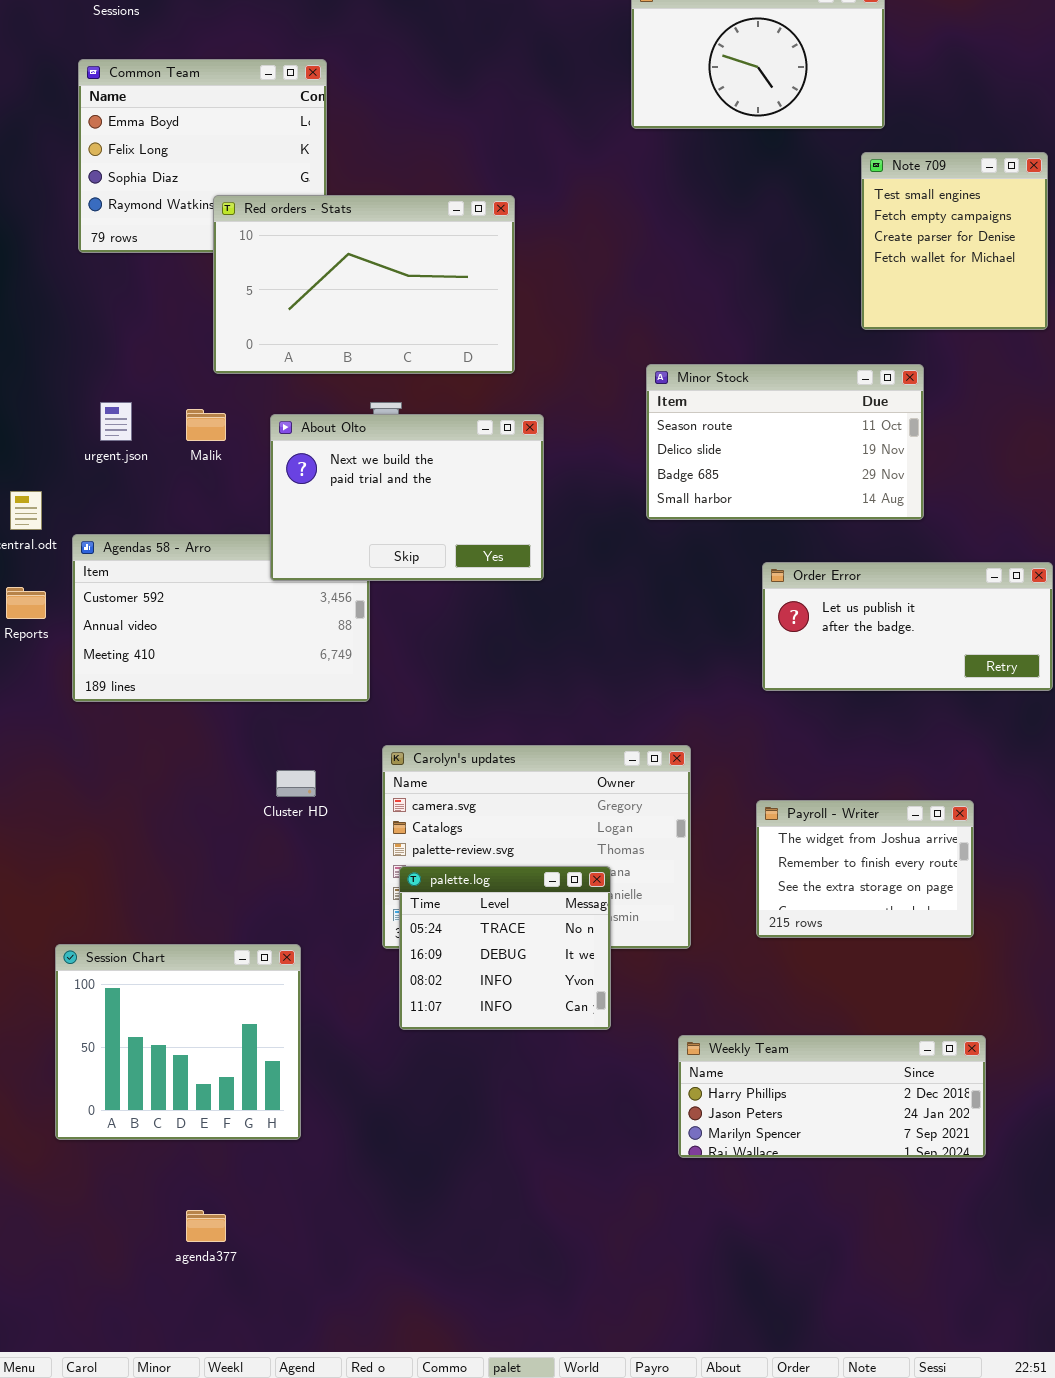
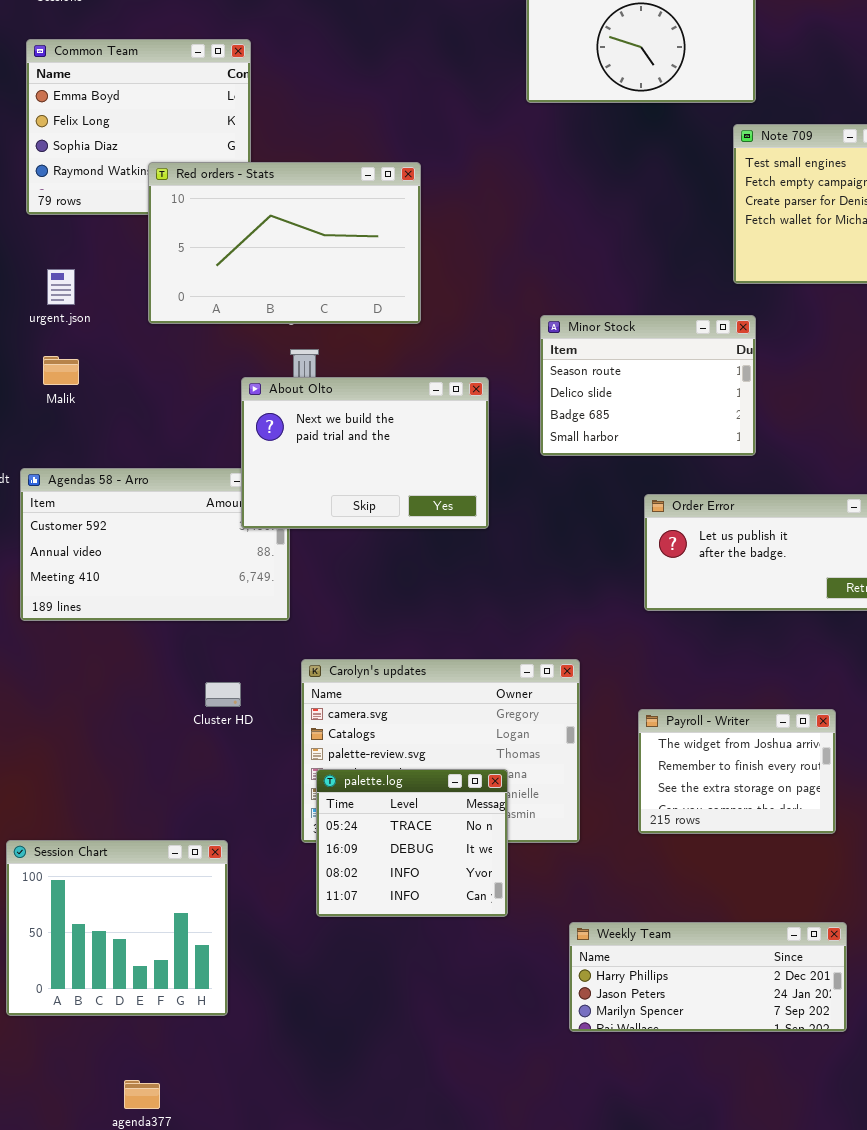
Minor Stock: [646,364,924,520] -> [540,315,756,456], resized
urgent.json: [100,402,132,441] -> [47,269,75,305], moved
Malik: [186,409,226,441] -> [43,356,79,385], moved
About Olto: [270,414,544,581] -> [241,377,489,529], moved

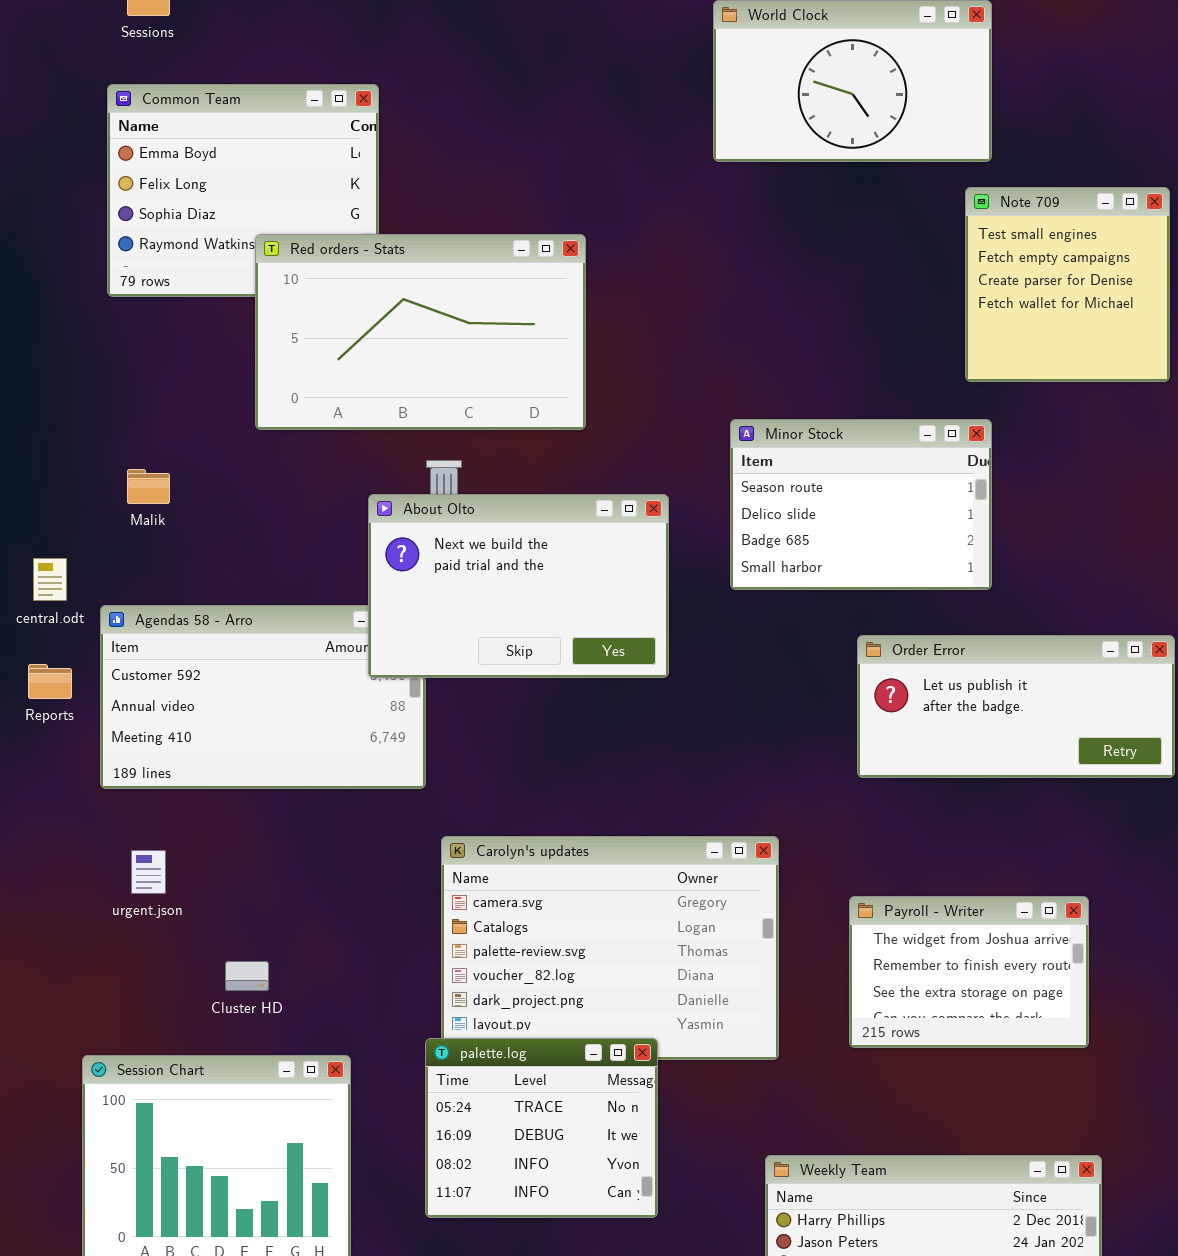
urgent.json: [47,269,75,305] -> [131,850,166,894], moved
Cluster HD: [205,682,241,707] -> [225,961,269,991], moved
palette.log: [316,769,508,917] -> [425,1038,658,1218], moved

